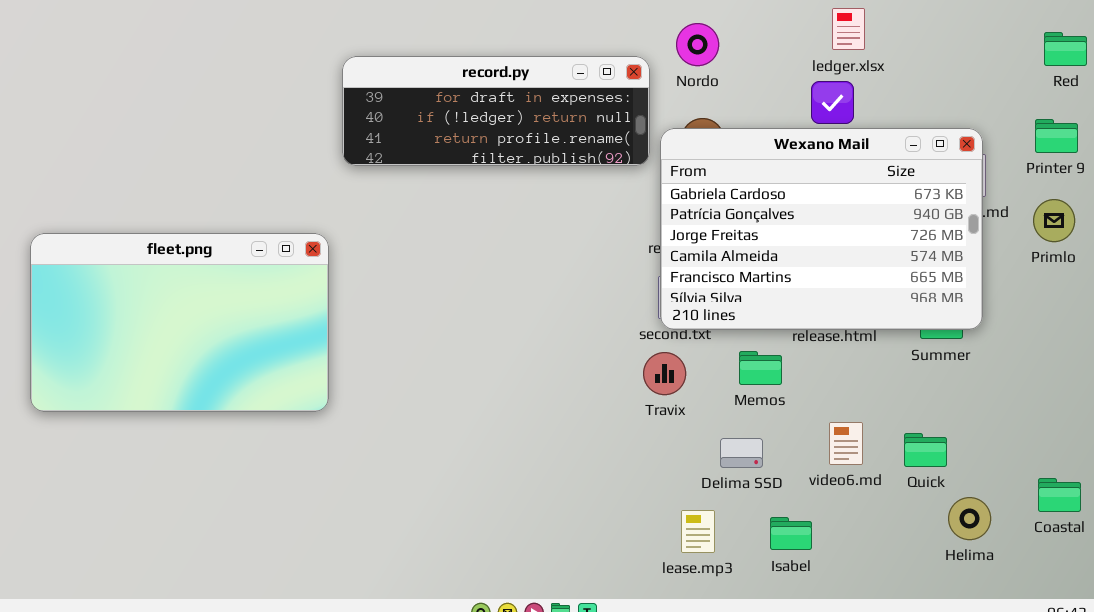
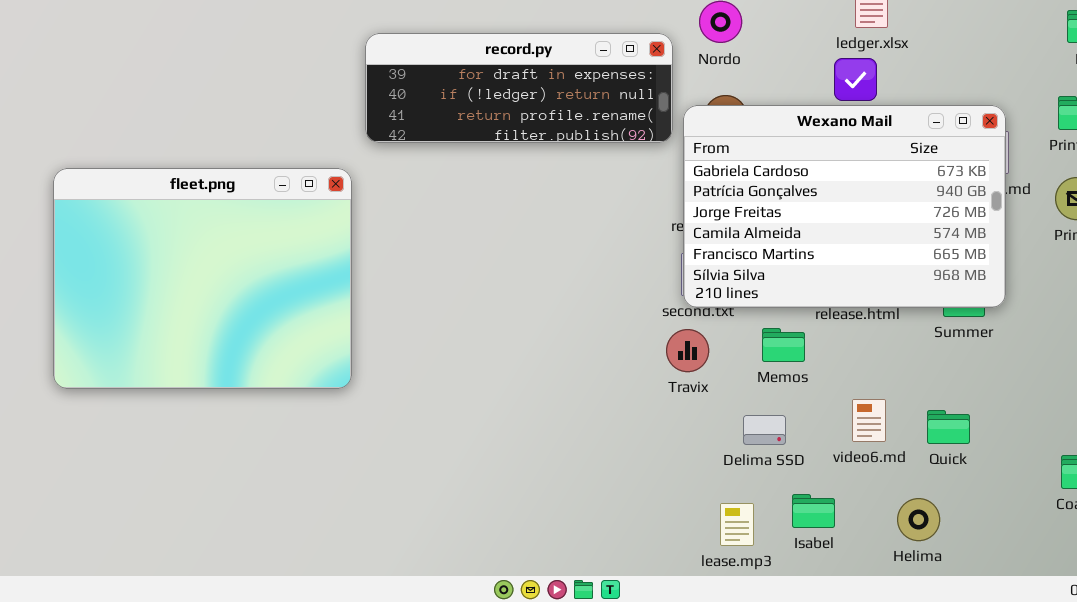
fleet.png: [30,233,329,412] -> [53,168,352,389], resized
Helima: [948,497,991,540] -> [897,498,940,541], moved
lease.mp3: [681,510,715,553] -> [720,503,754,546], moved

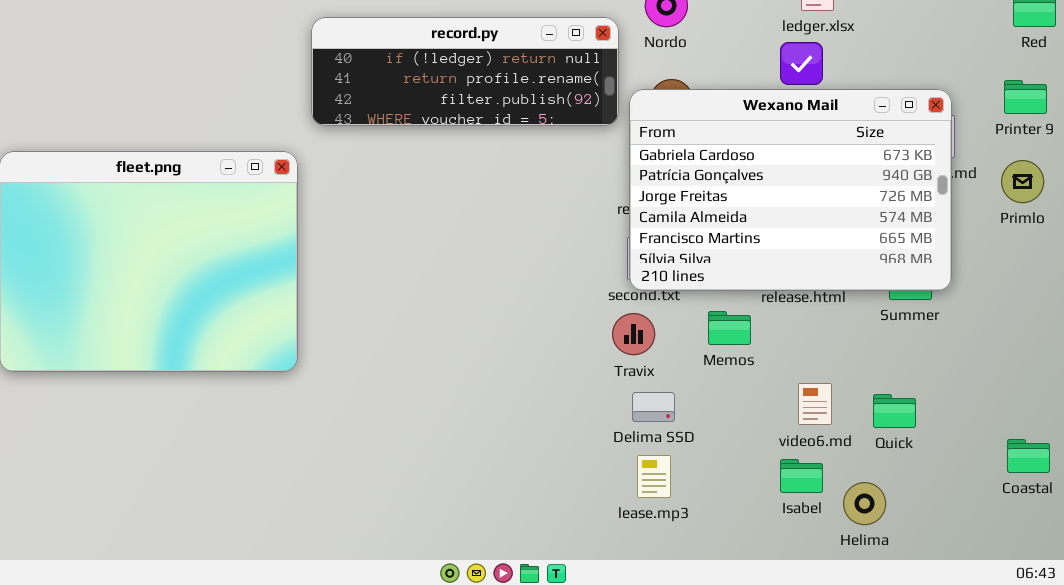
record.py: [365,33,673,143] -> [311,17,619,126], scrolled down 1 row
Delima SSD: [743,415,786,445] -> [632,392,675,422], moved
Isabel: [792,494,835,528] -> [780,459,823,493], moved
lease.mp3: [720,503,754,546] -> [637,455,671,498], moved

